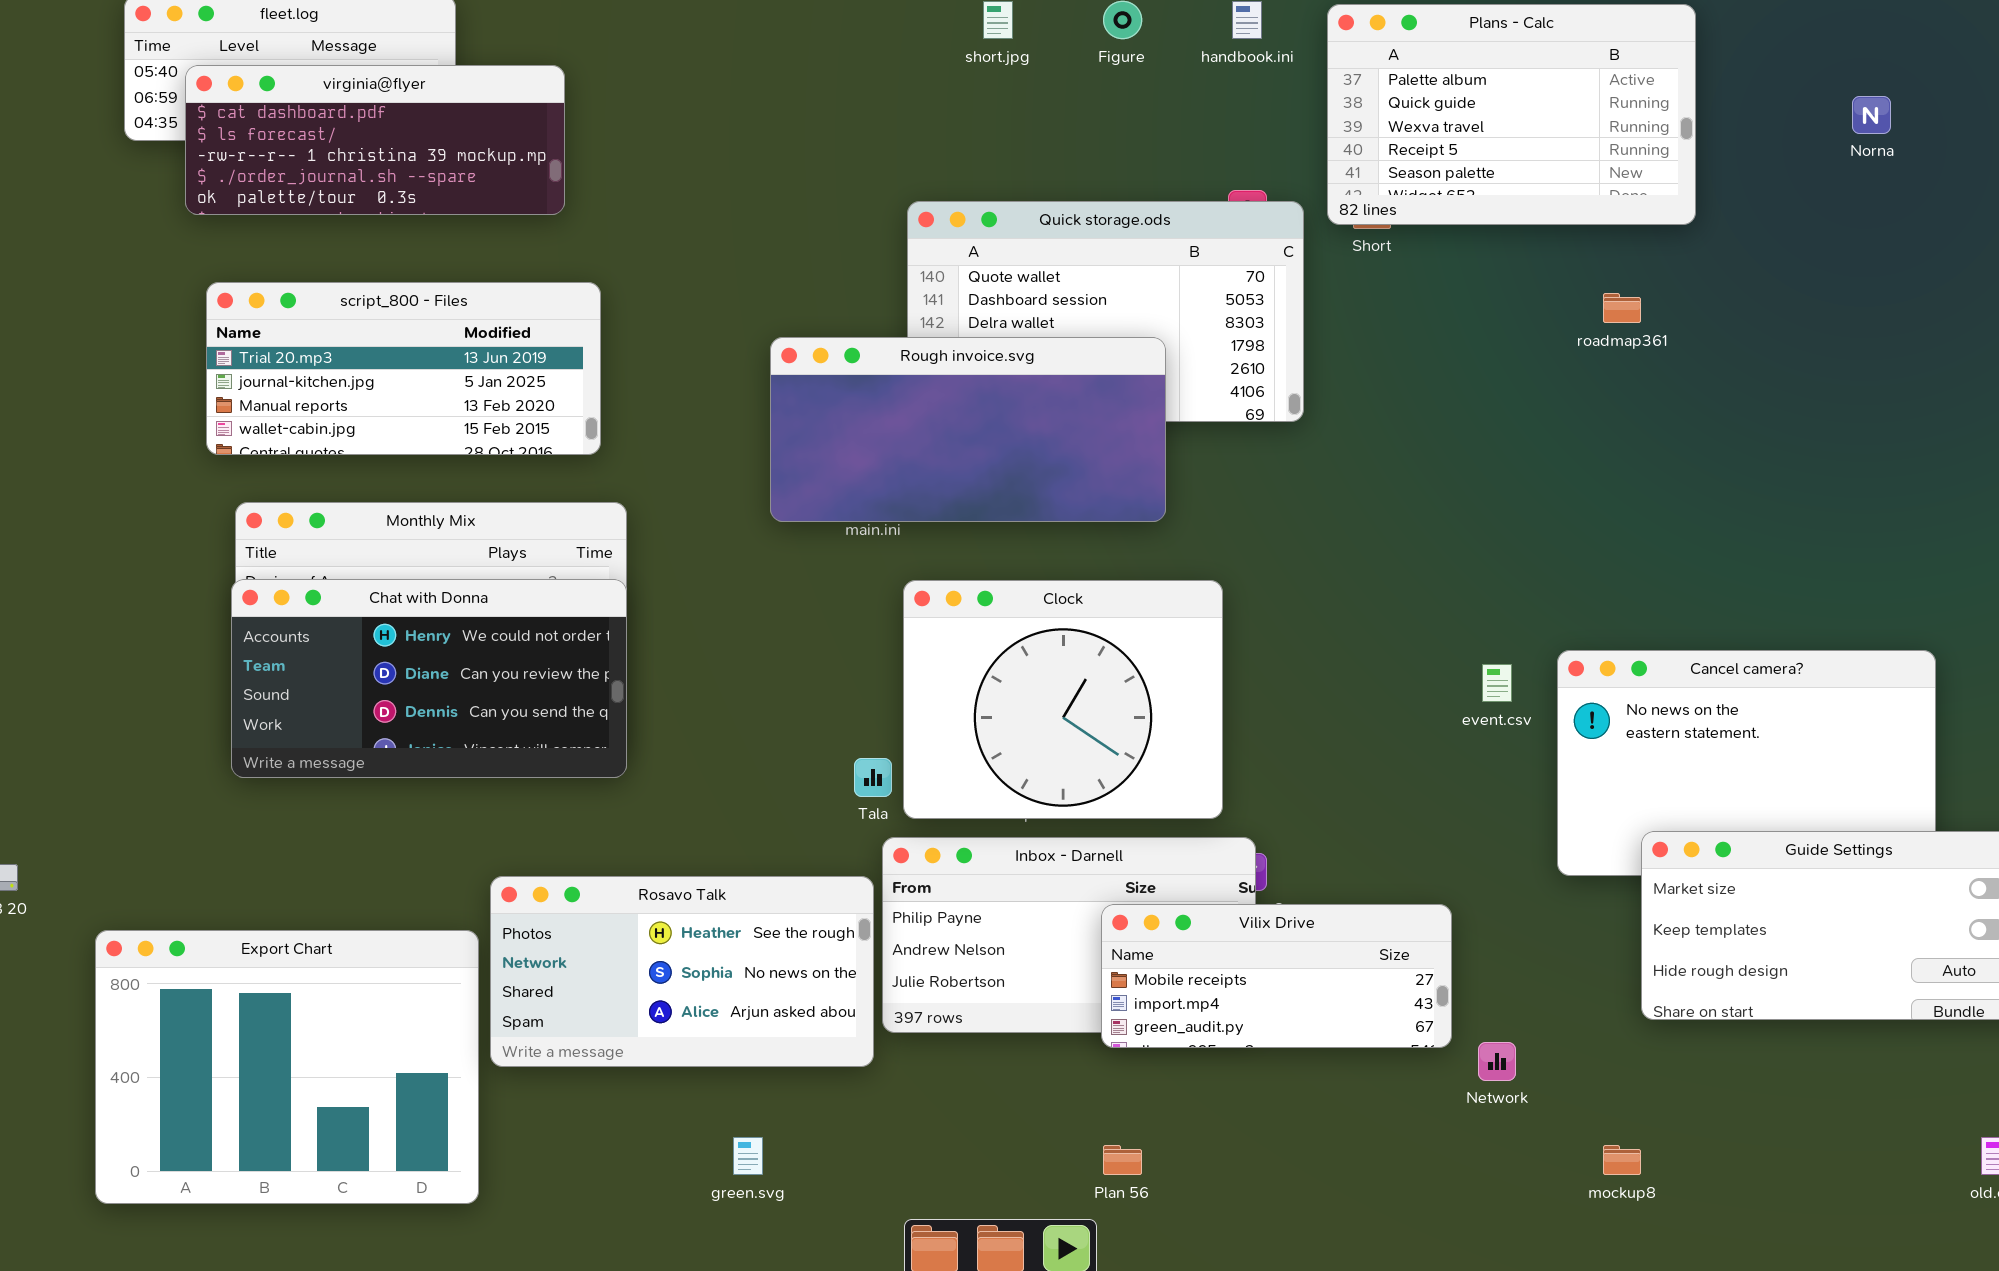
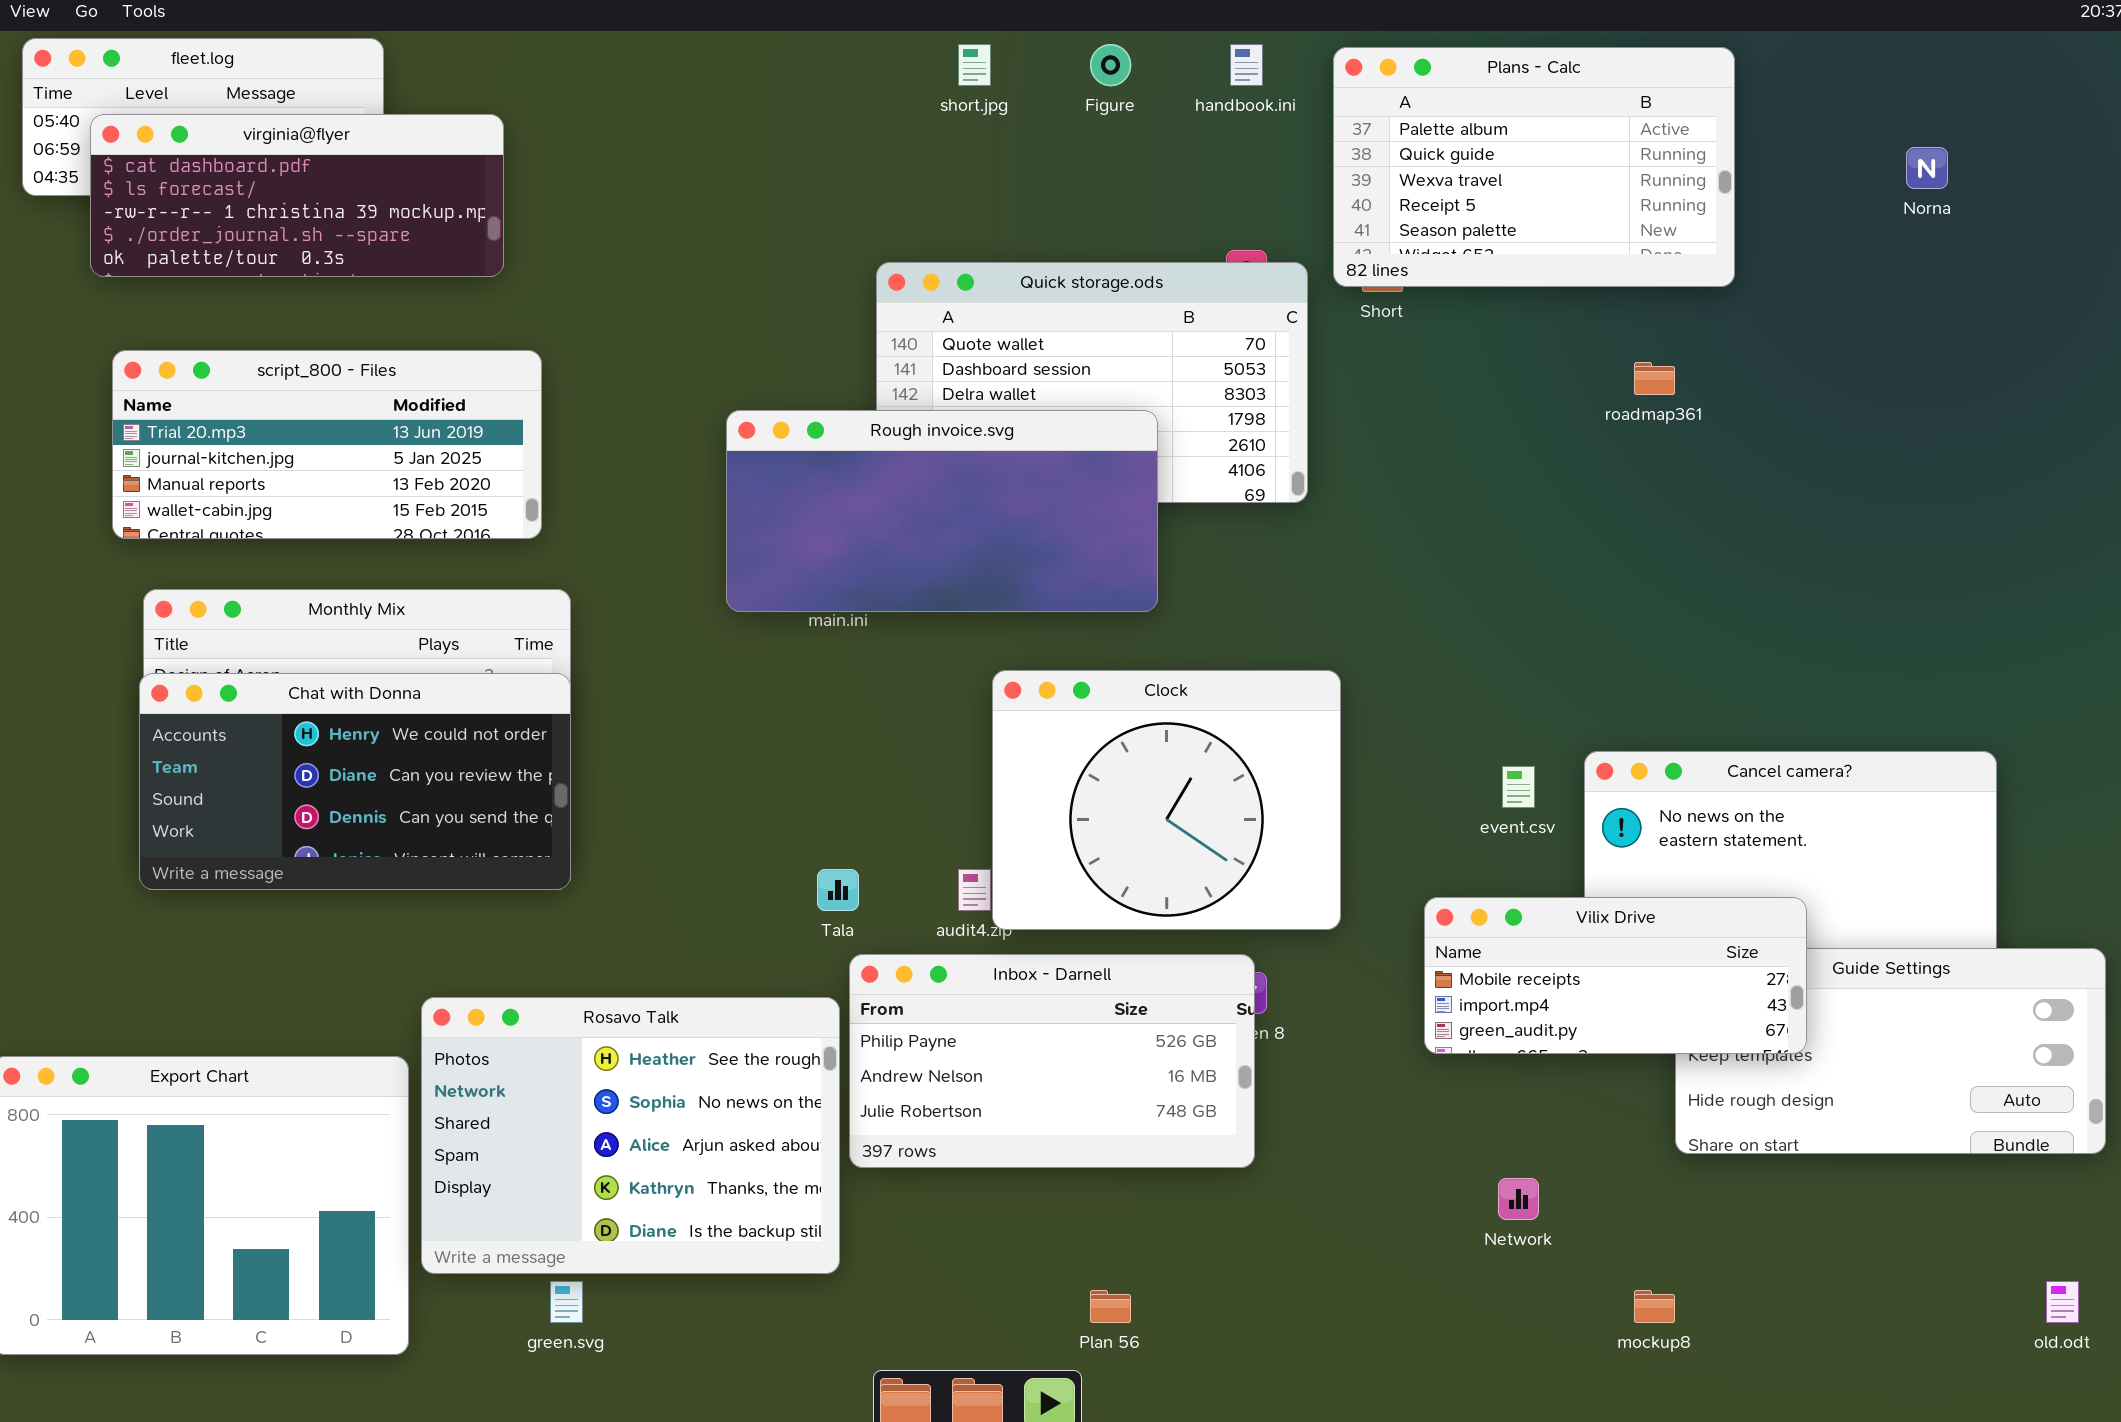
Clock: [903,580,1223,819] -> [992,670,1341,930], moved
Rosavo Talk: [490,876,874,1067] -> [421,997,840,1274], resized
Vilix Drive: [1101,904,1452,1048] -> [1424,897,1807,1054], moved
green.svg: [733,1137,763,1175] -> [550,1281,583,1323], moved

